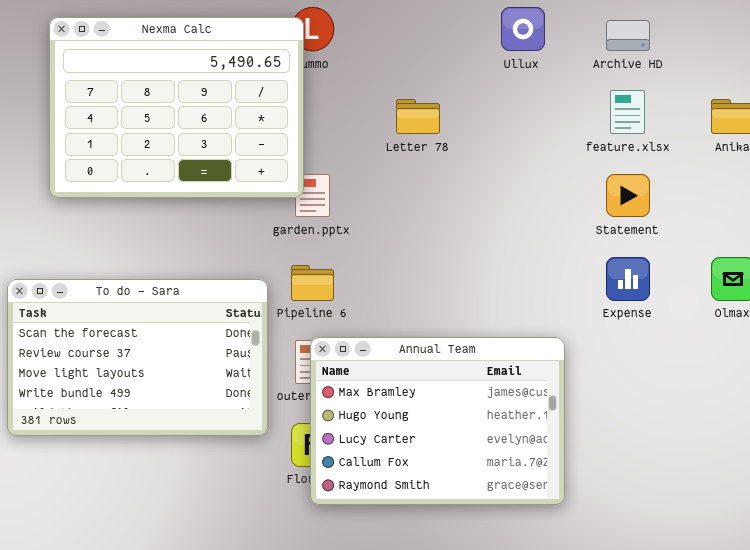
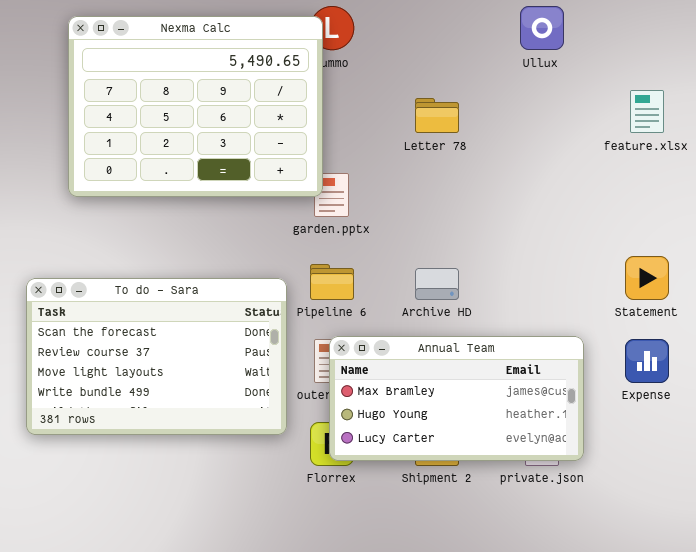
Archive HD: [606,20,650,51] -> [415,268,459,300], moved
Statement: [606,174,650,217] -> [625,256,669,300], moved
Expense: [606,257,650,301] -> [625,339,669,383], moved
Annual Team: [310,337,565,505] -> [329,336,584,461], resized

